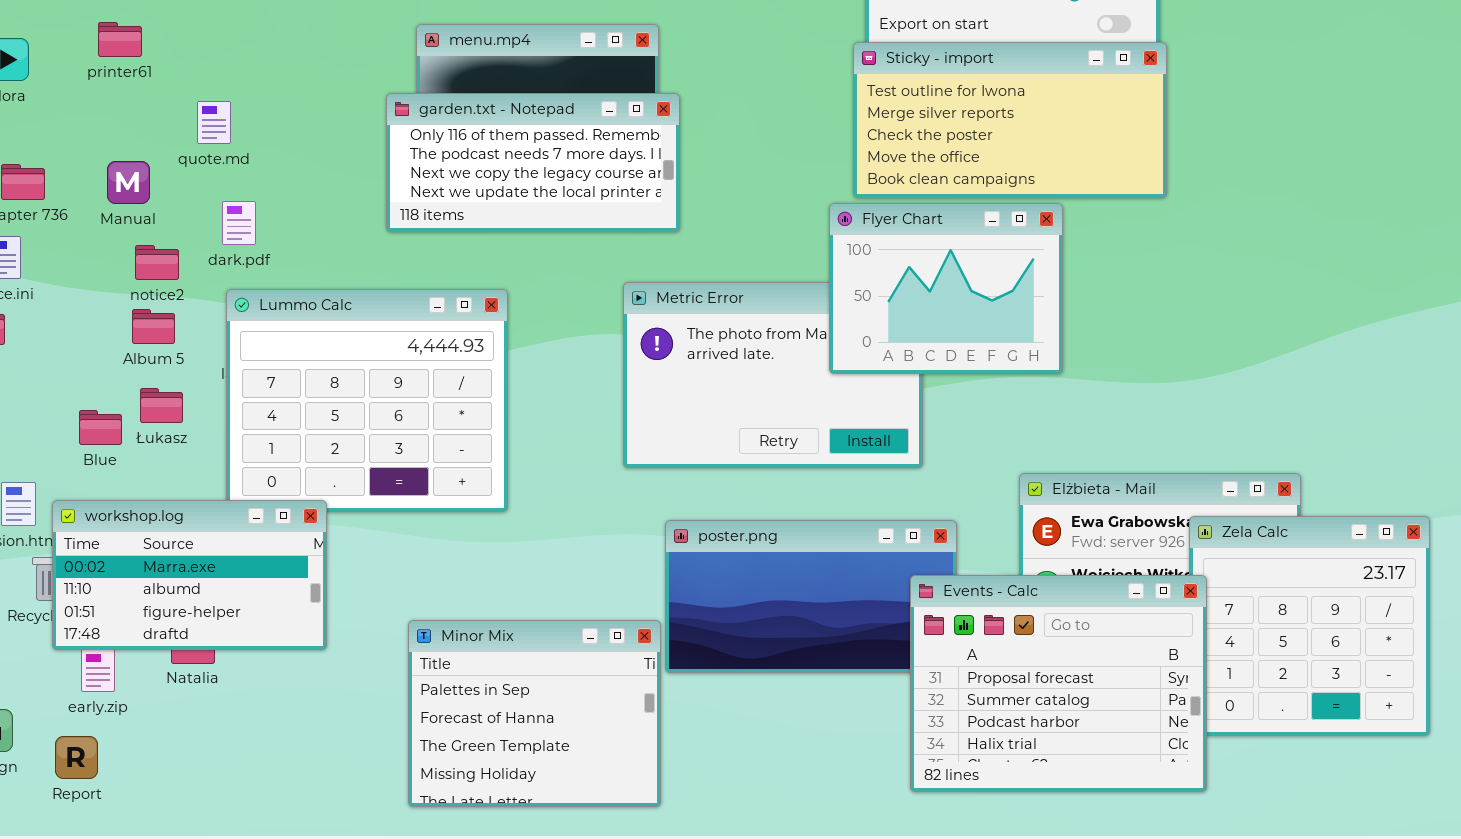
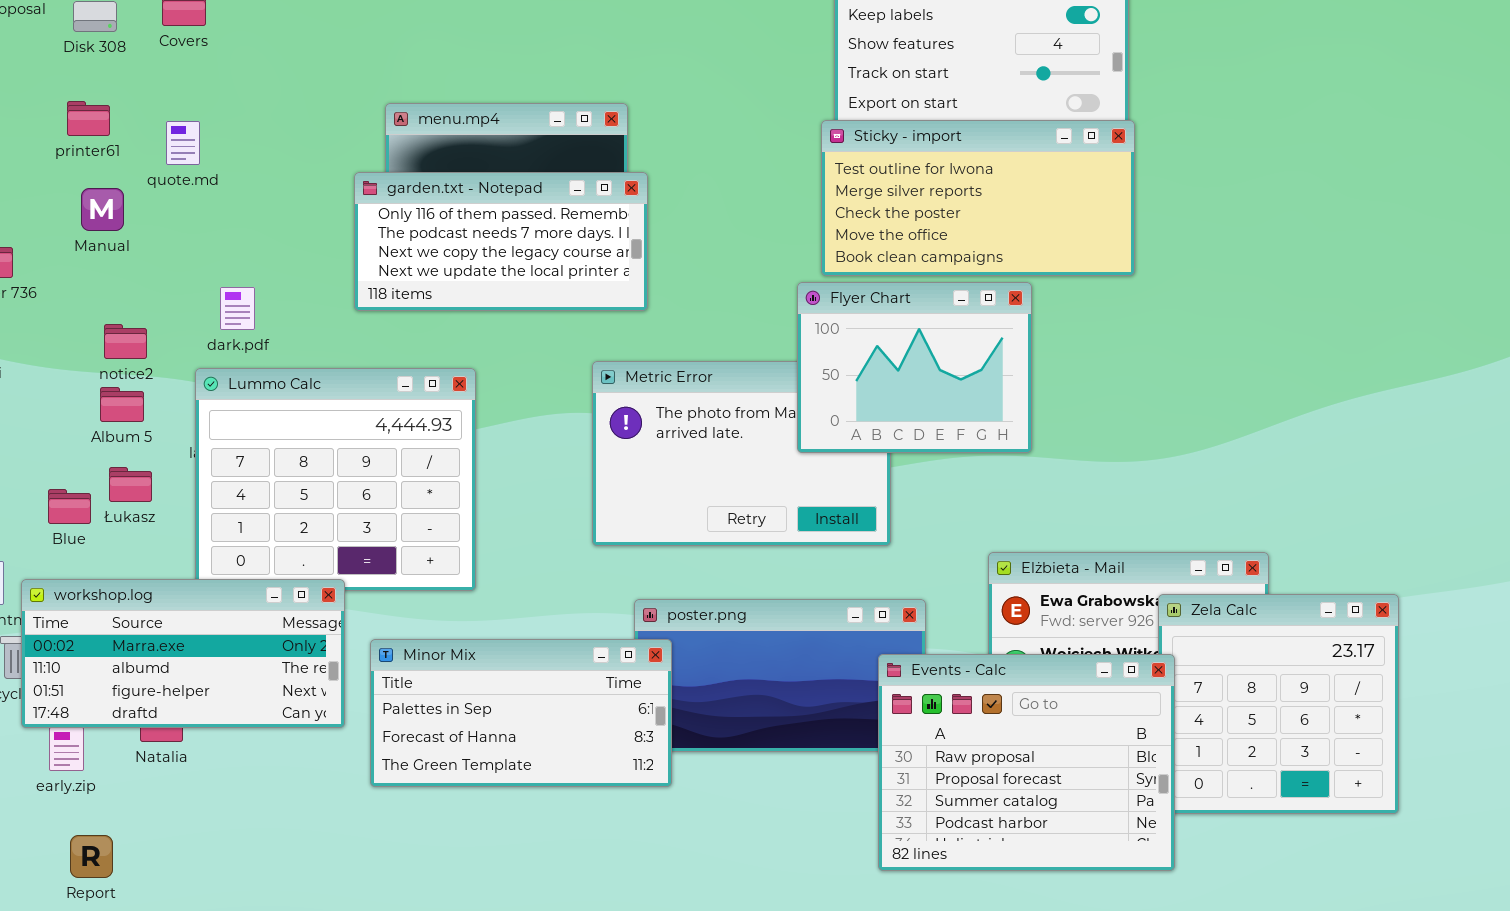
quote.md: [197,101,231,144] -> [166,121,200,165], moved
Manual: [107,161,150,204] -> [81,188,124,231], moved
dark.pdf: [222,201,256,245] -> [220,287,255,330], moved
workshop.log: [52,500,327,650] -> [21,579,345,728], resized
Events - Calc: [910,575,1207,792] -> [878,654,1175,871], scrolled up 1 row
Minor Mix: [408,620,661,807] -> [370,639,672,787], moved, resized
Report: [55,736,98,779] -> [70,835,113,878], moved

